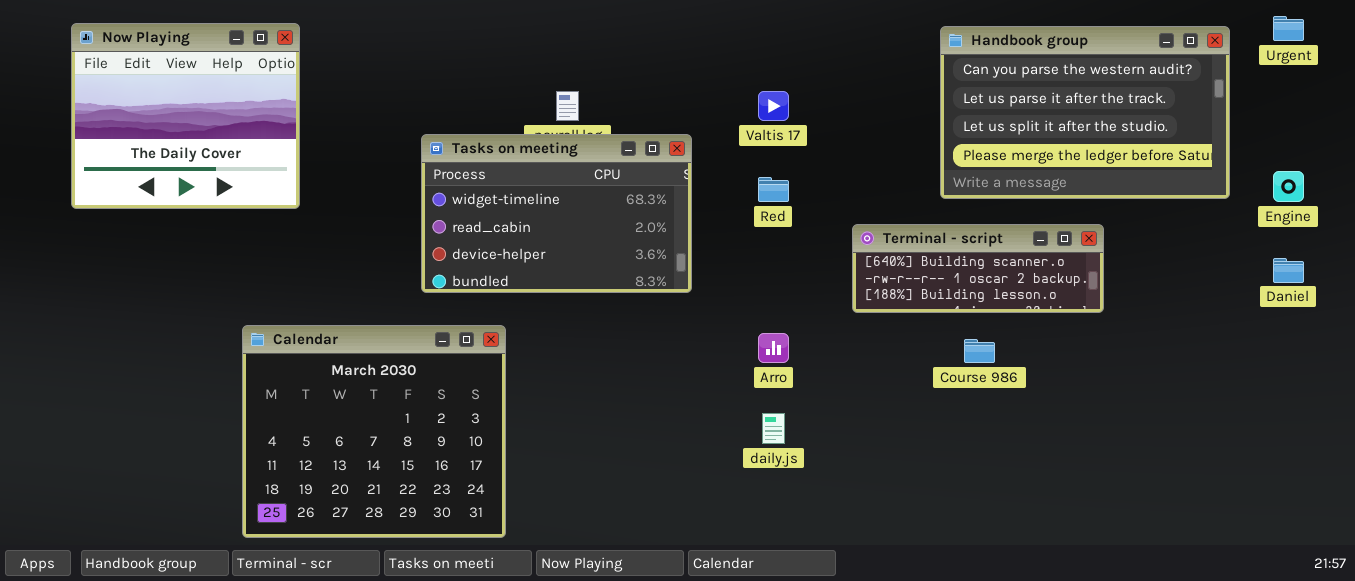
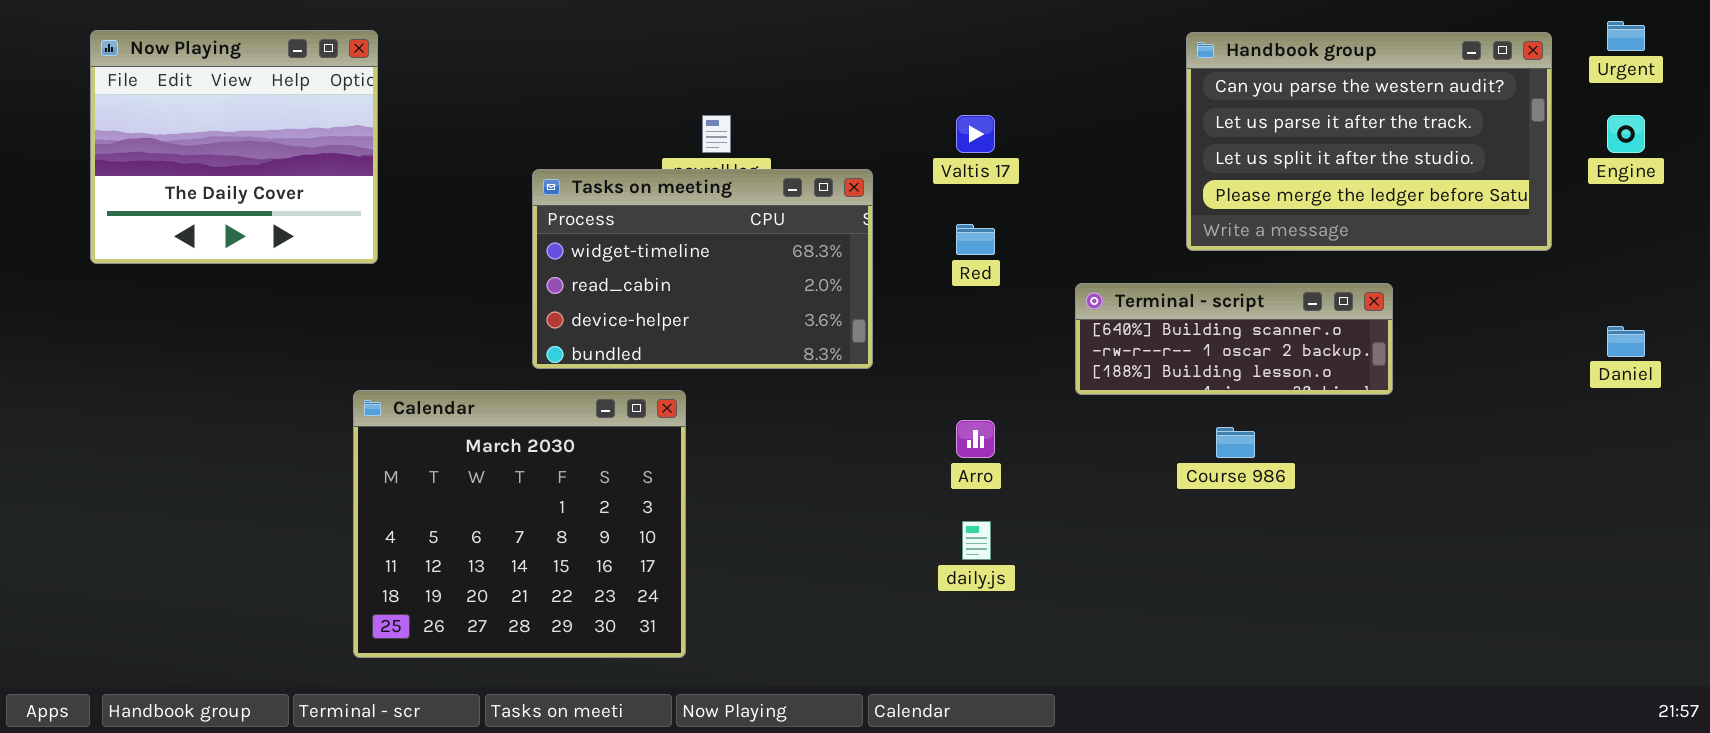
Engine: [1273,171,1304,202] -> [1607,115,1645,153], moved
Calendar: [242,325,506,538] -> [353,390,686,658], moved

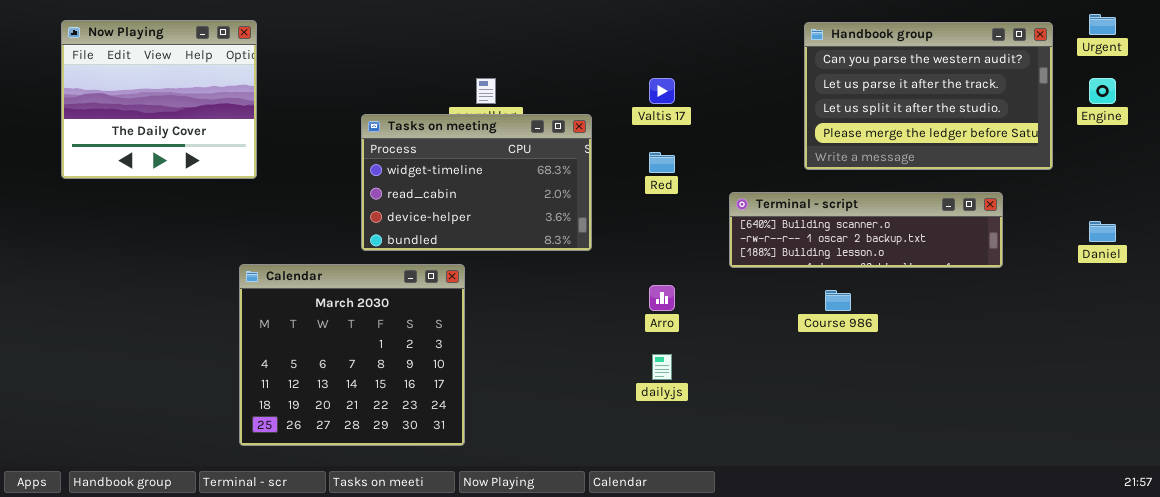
Terminal - script: [1075,283,1393,395] -> [729,192,1003,268], resized

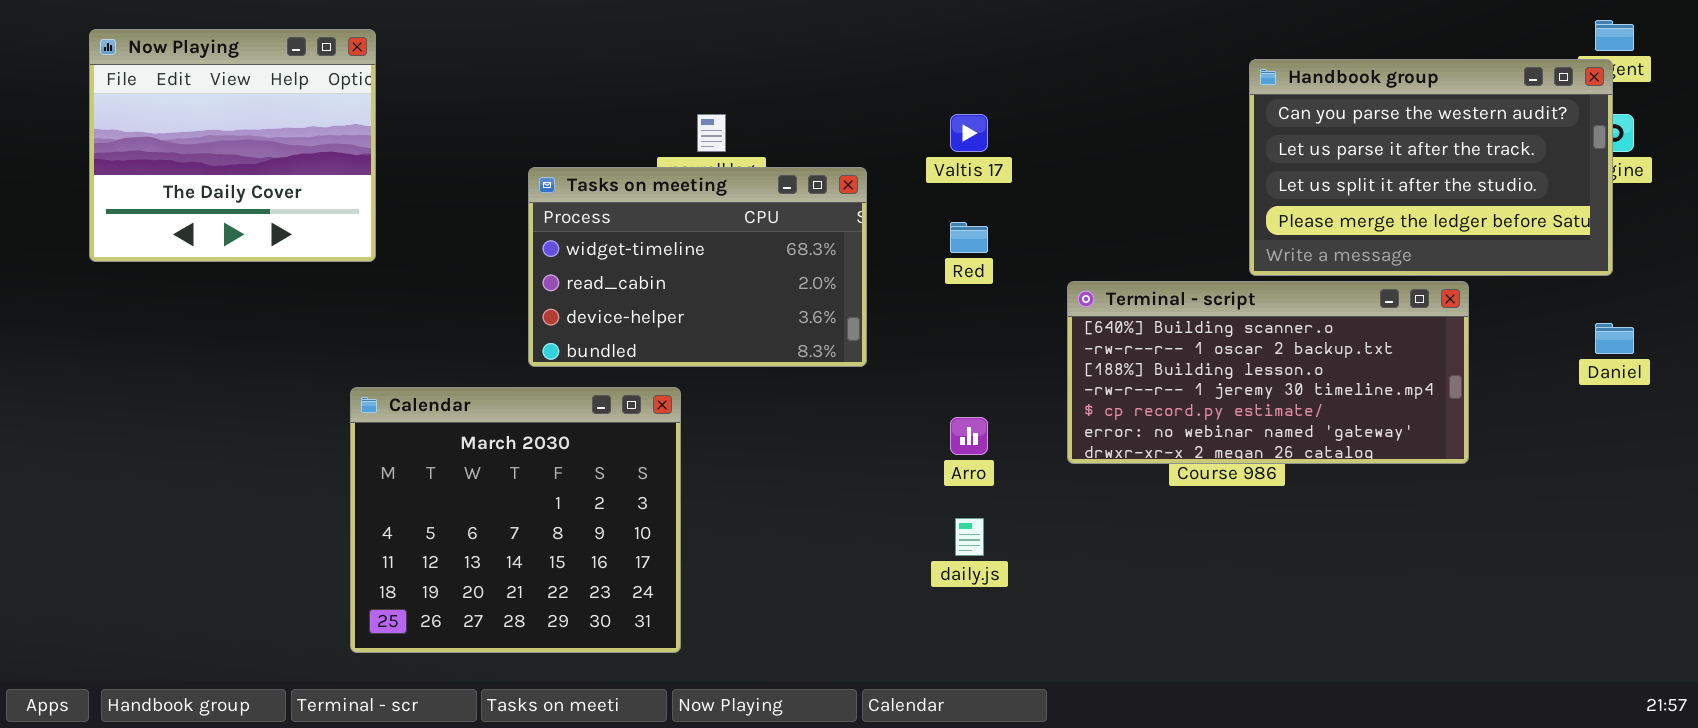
Handbook group: [804,22,1053,170] -> [1249,59,1613,276], moved
Terminal - script: [729,192,1003,268] -> [1067,281,1469,464], resized

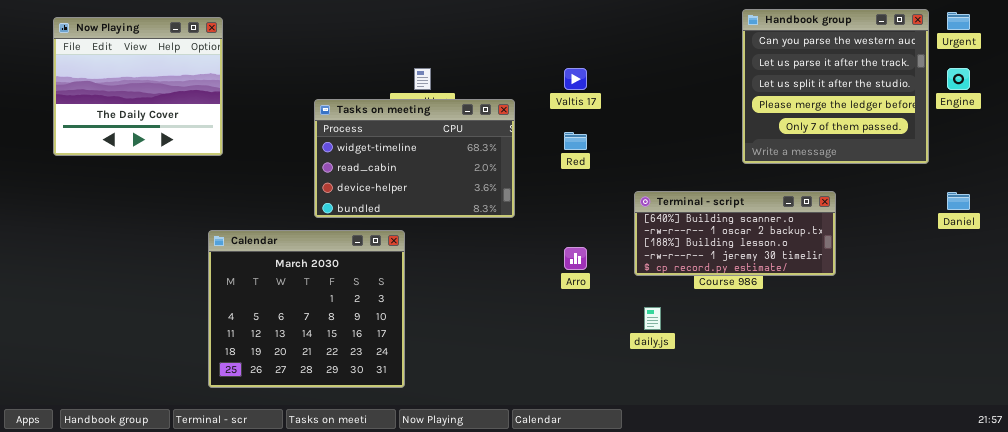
Handbook group: [1249,59,1613,276] -> [742,9,929,164], resized
Terminal - script: [1067,281,1469,464] -> [634,191,836,276], resized
daily.js: [955,518,984,556] -> [644,307,661,330], moved

